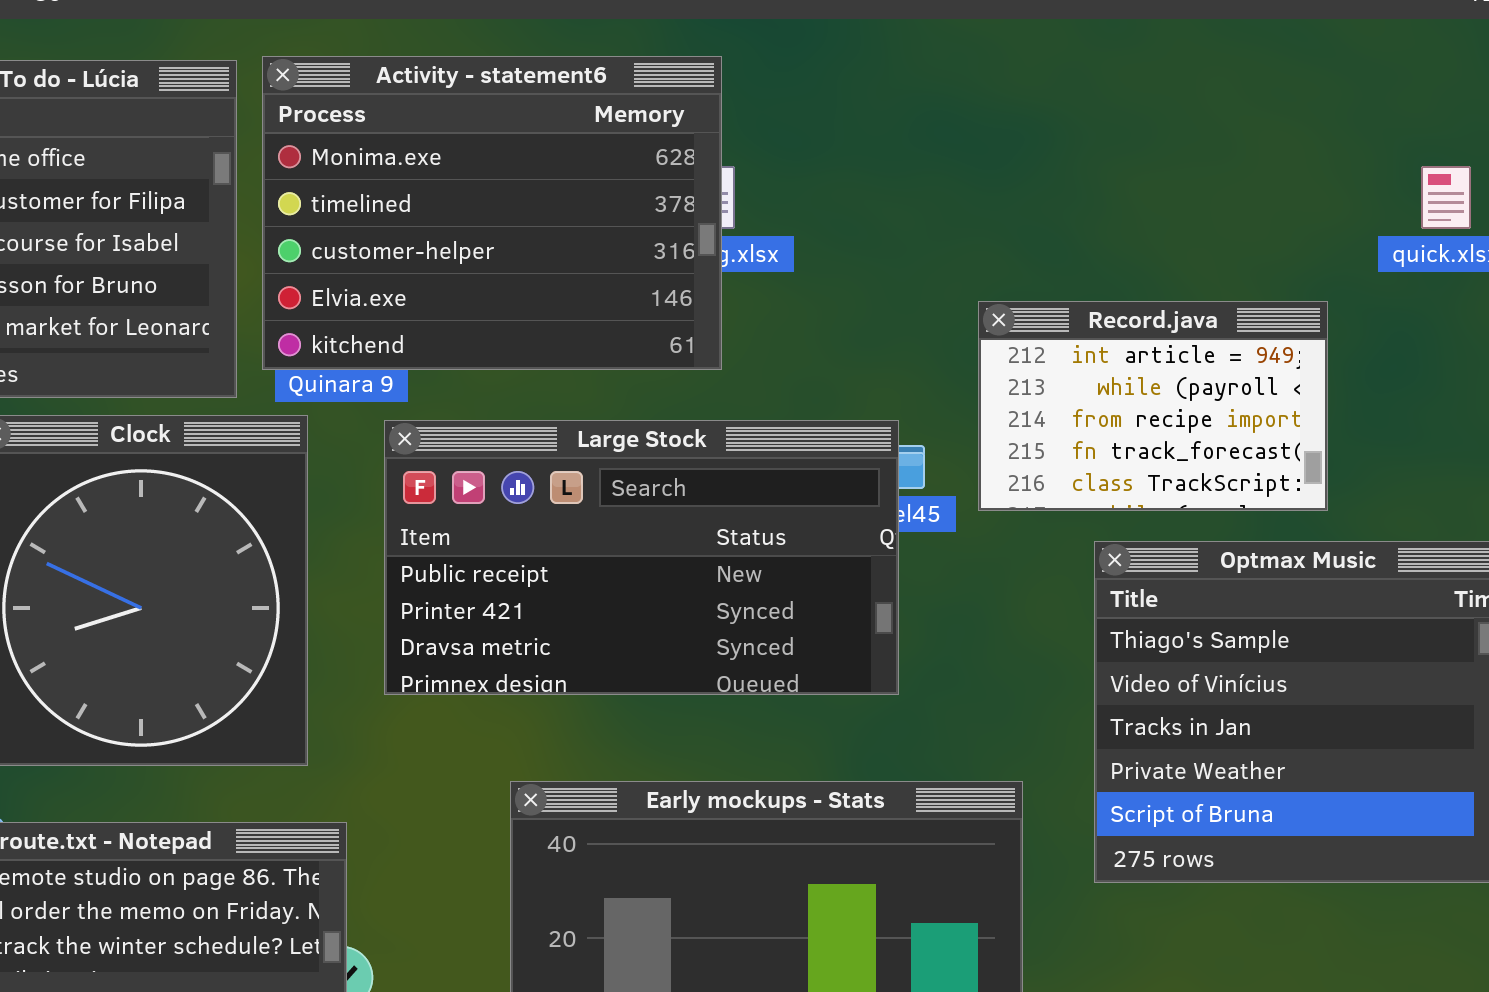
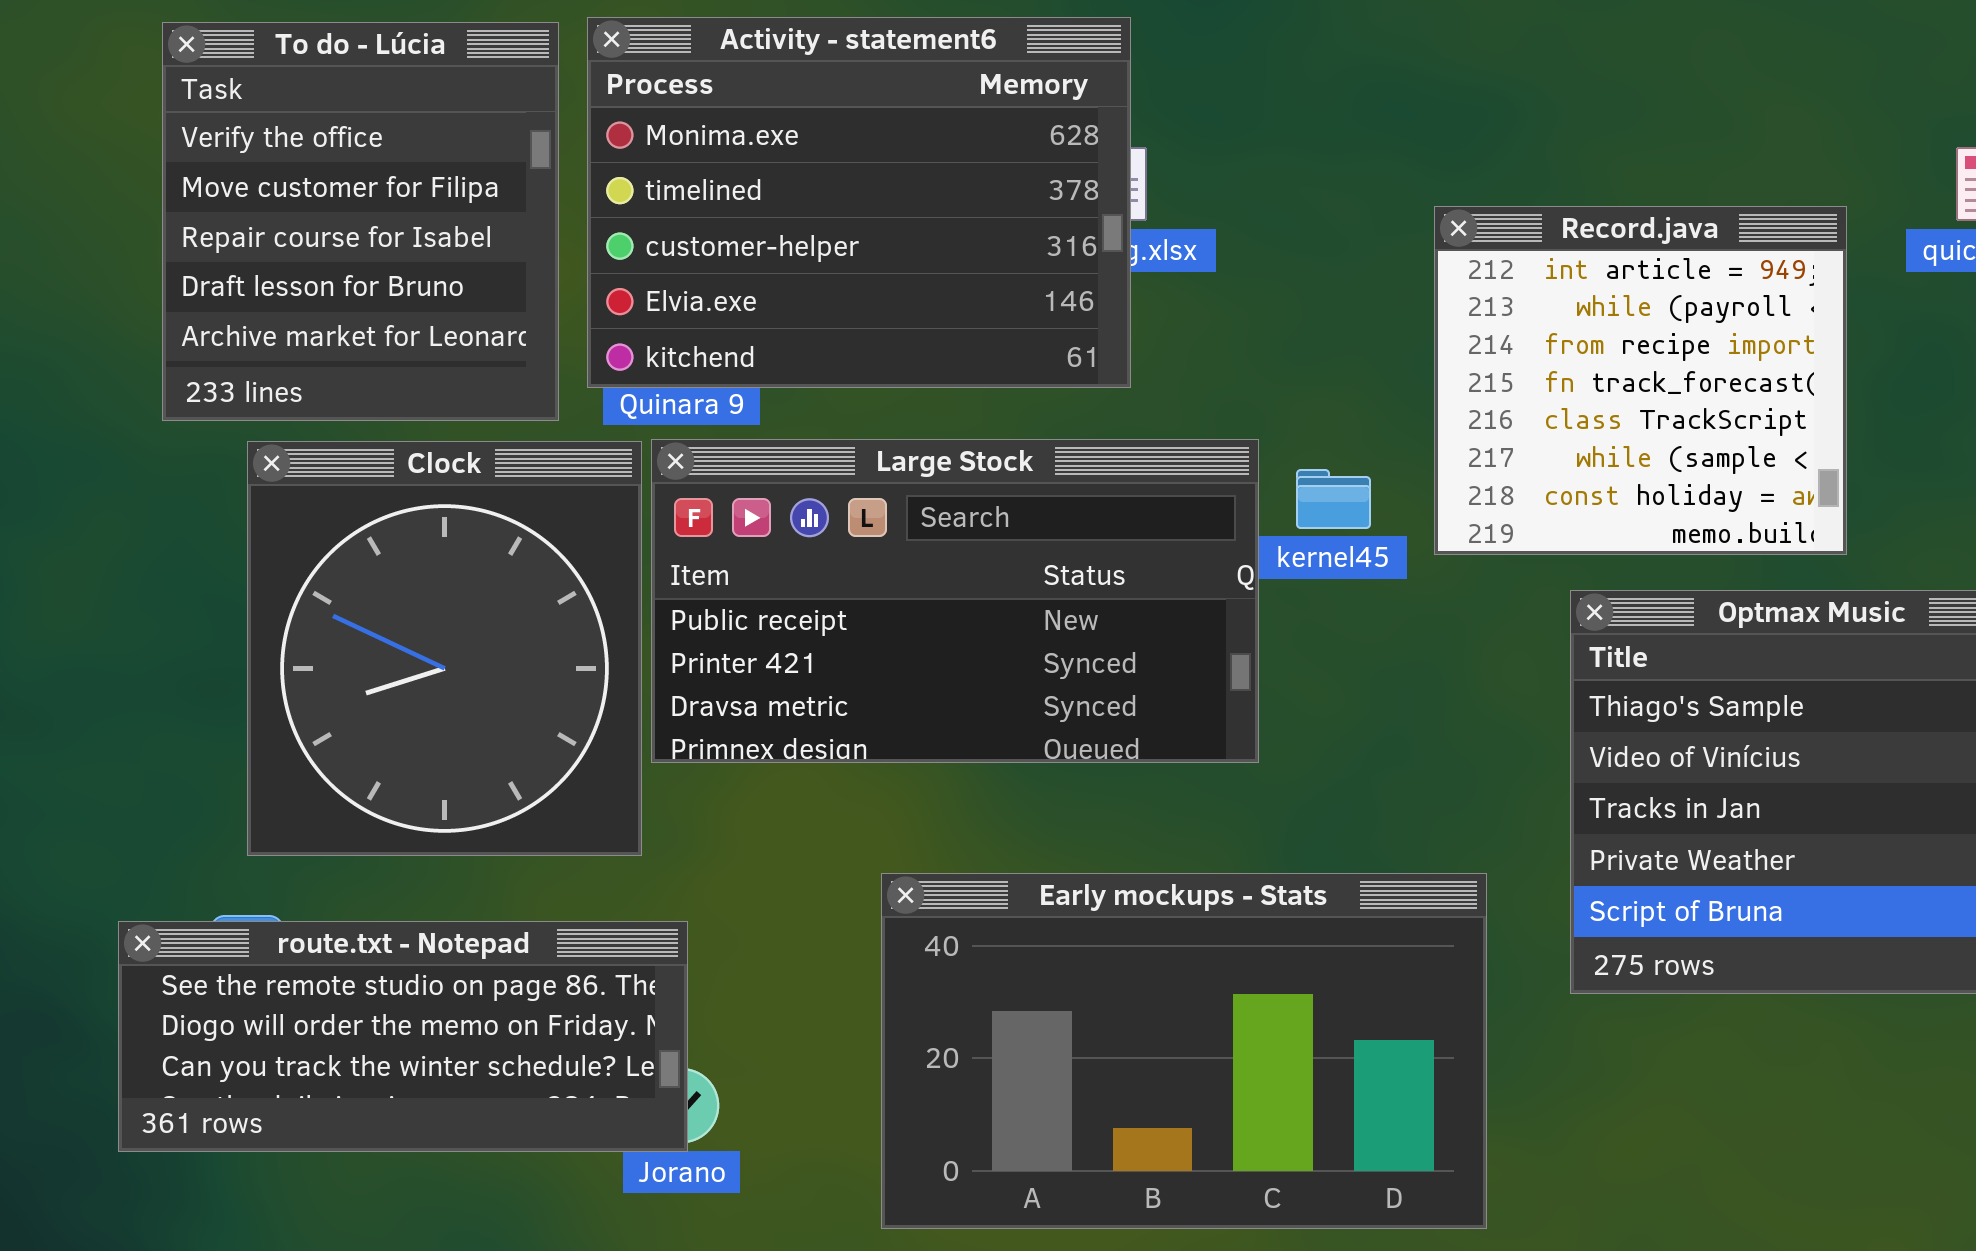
Record.java: [978,301,1328,511] -> [1434,206,1847,555], resized
Large Stock: [384,420,899,695] -> [651,439,1259,763], moved

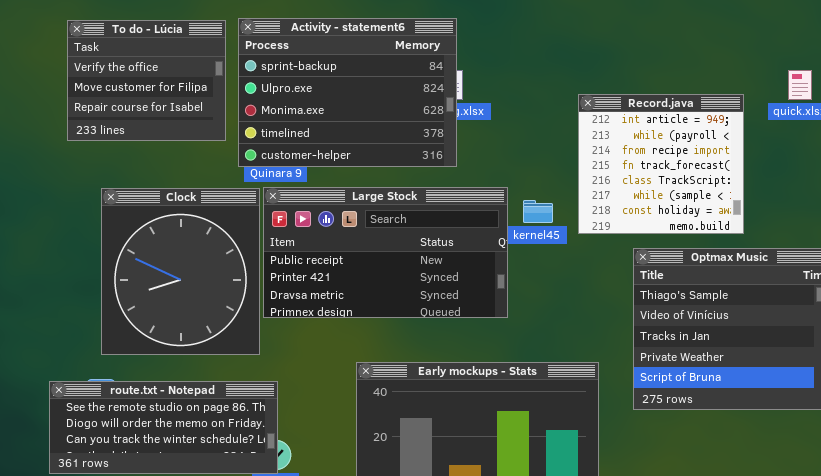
Activity - statement6: [587,17,1131,388] -> [238,18,457,167], scrolled up 2 rows
To do - Lúcia: [162,22,559,421] -> [67,20,226,141], resized

